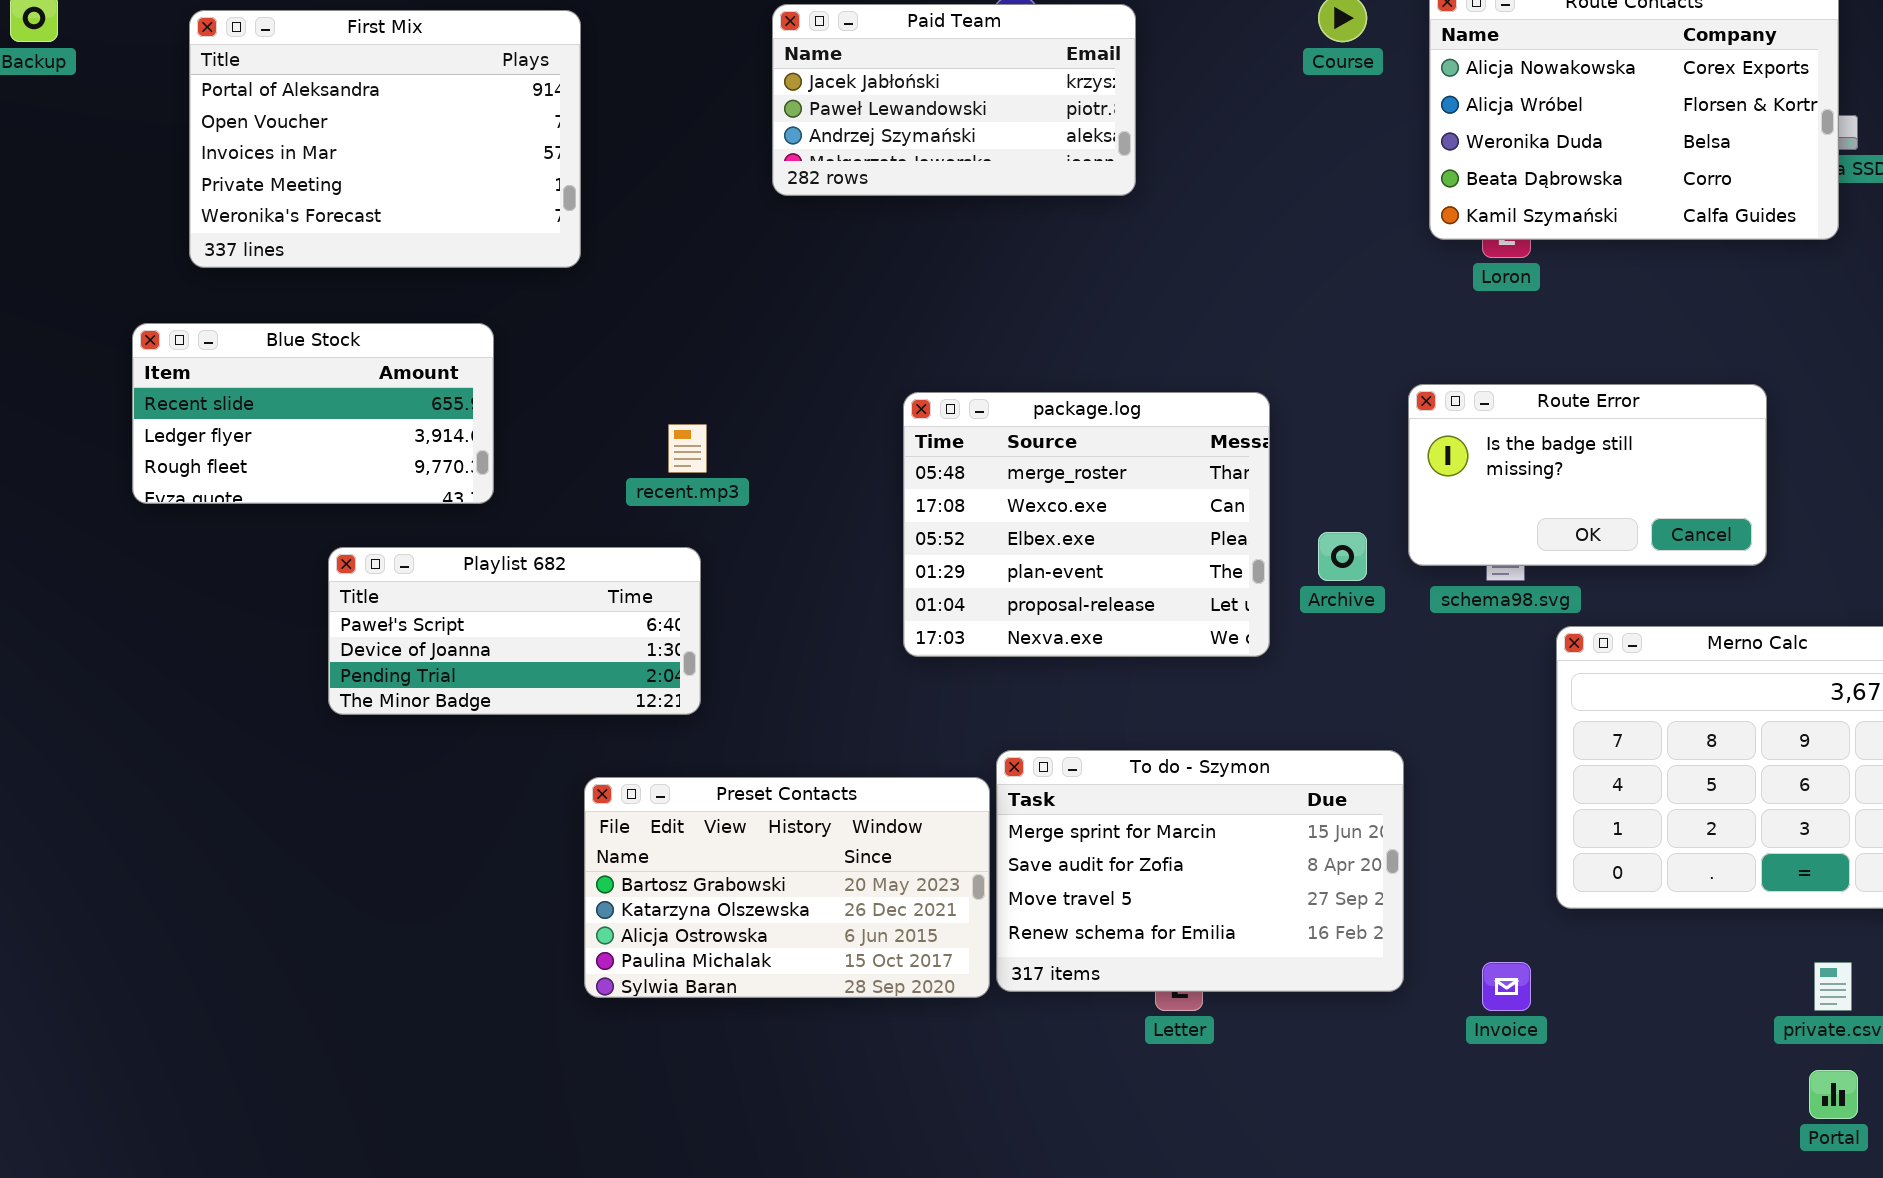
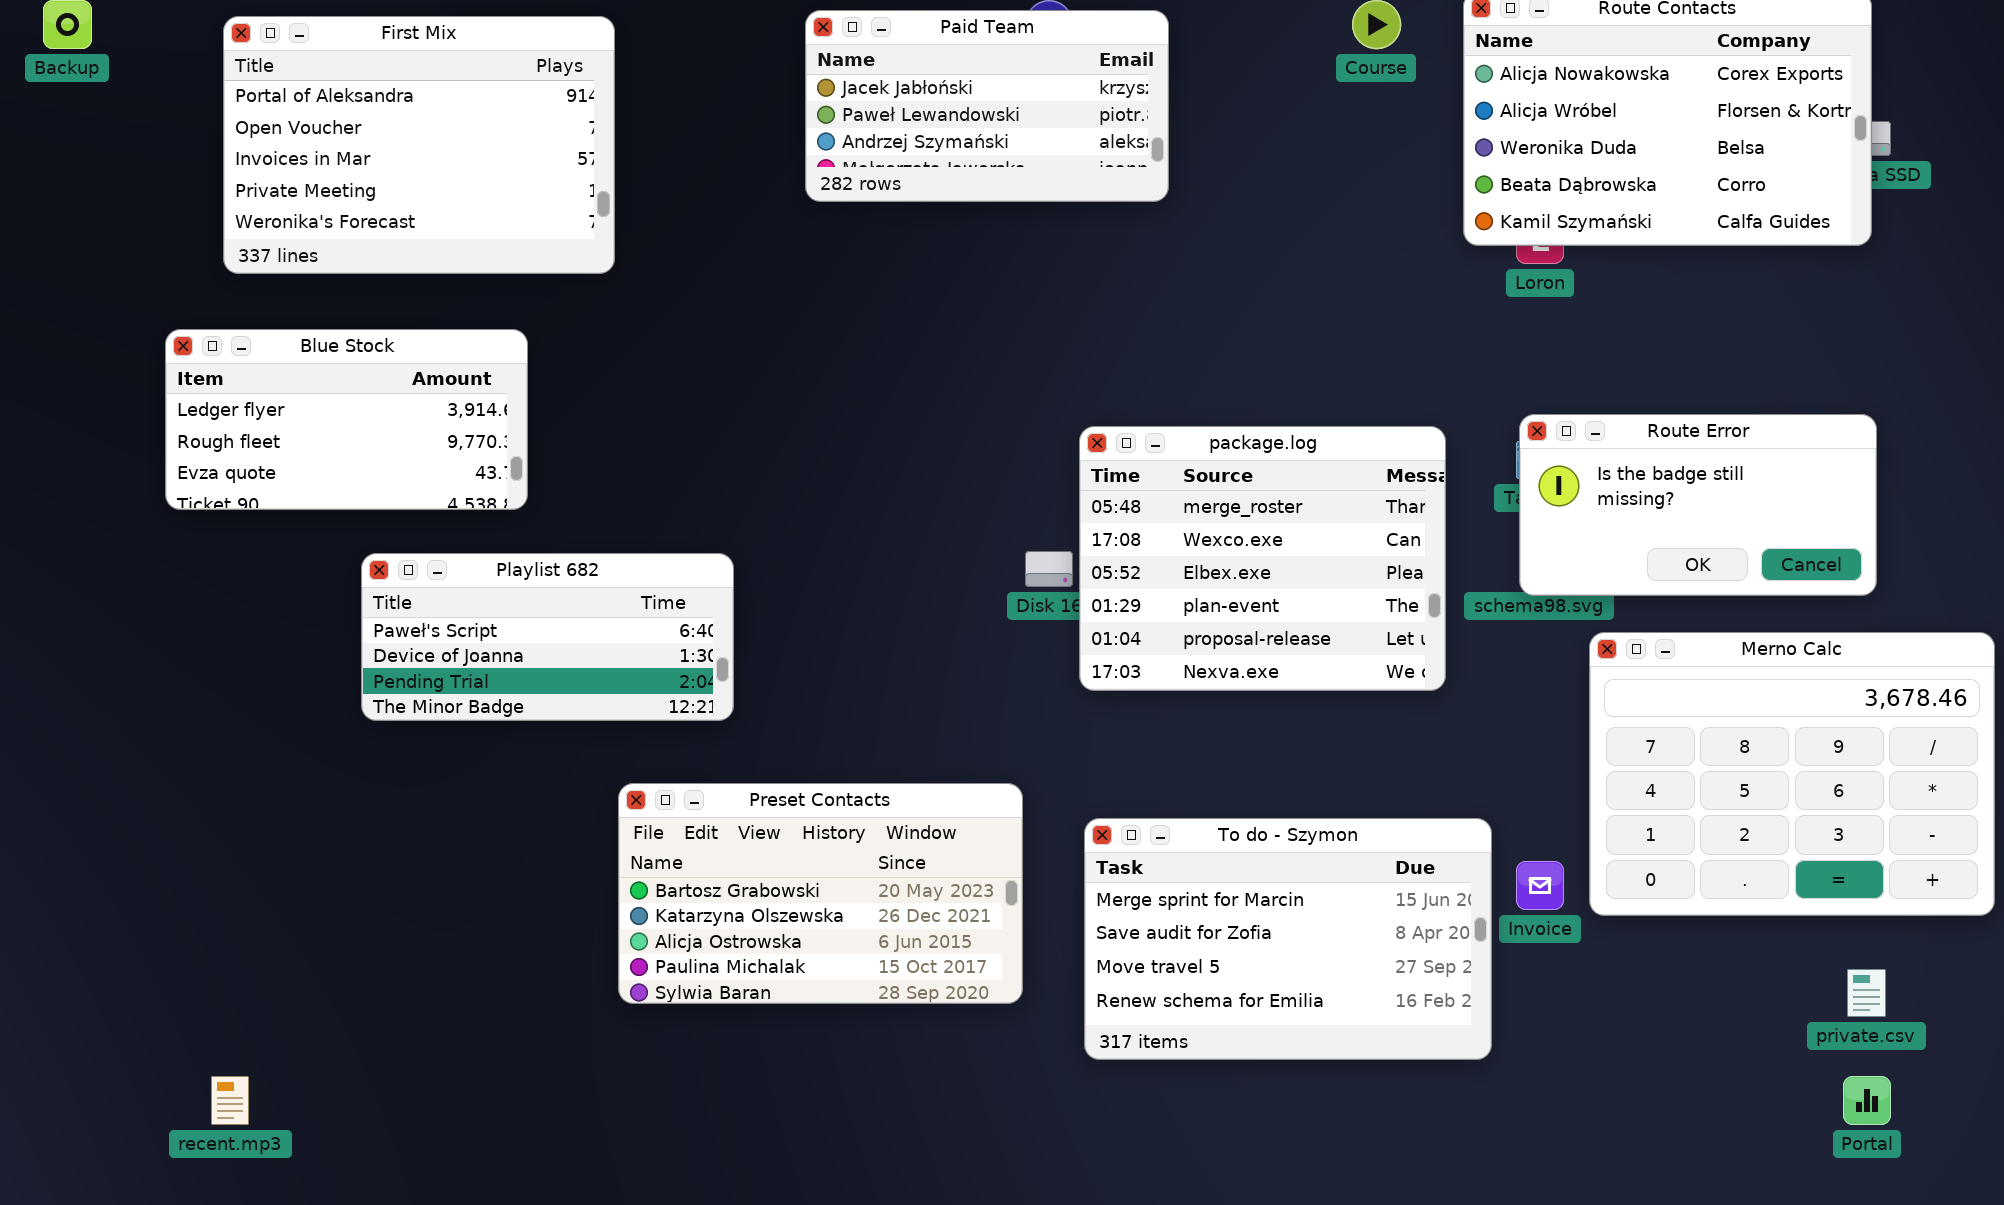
Blue Stock: [132,323,494,504] -> [165,329,528,510], scrolled down 1 row
Route Error: [1408,384,1767,566] -> [1519,414,1877,596], moved
package.log: [903,392,1270,657] -> [1079,426,1446,691], moved
recent.mp3: [668,424,707,473] -> [211,1076,249,1125], moved
To do - Szymon: [996,750,1404,992] -> [1084,818,1492,1060], moved
Invoice: [1482,962,1531,1011] -> [1516,861,1564,910], moved

